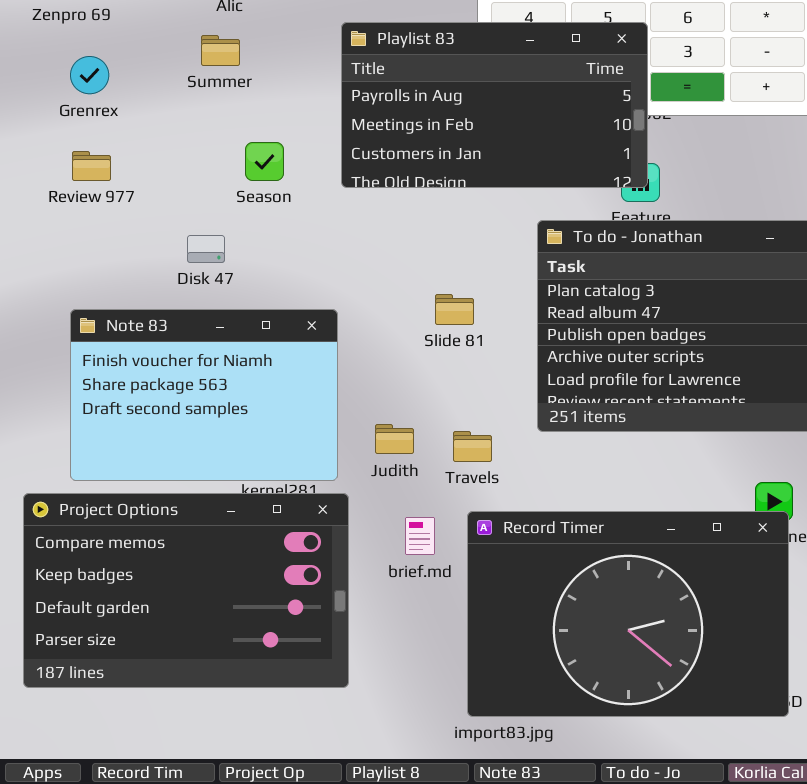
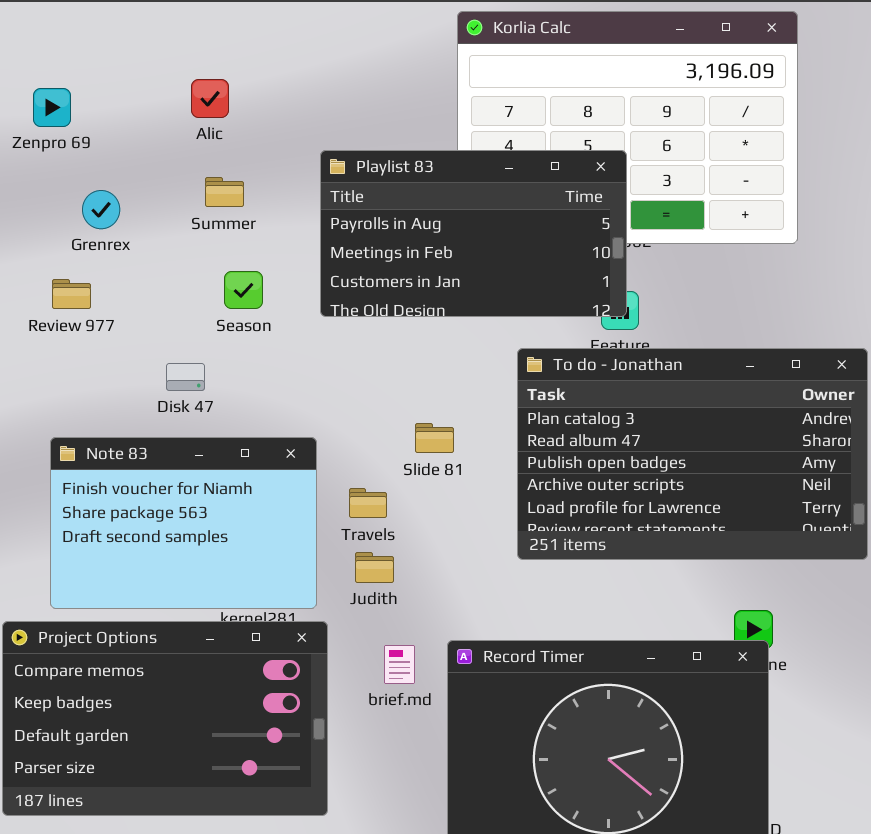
Summer: [201,35,240,66] -> [205,177,244,207], moved
Grenrex: [70,56,109,94] -> [82,190,120,229], moved
Travels: [453,431,492,462] -> [349,488,387,518], moved

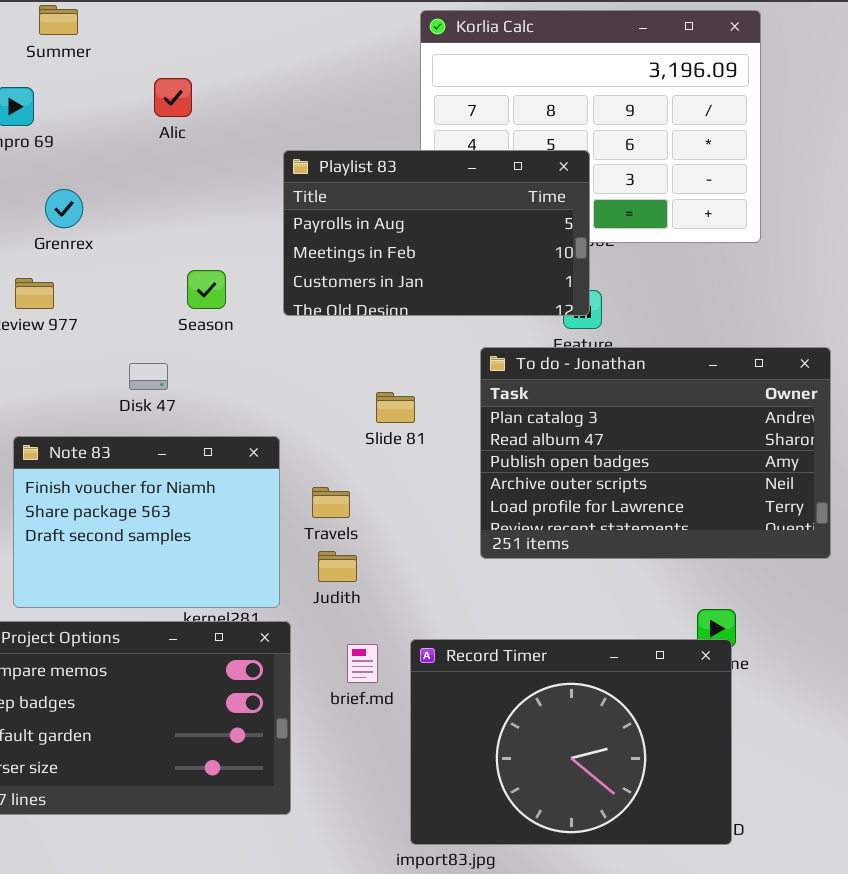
Summer: [205,177,244,207] -> [39,5,78,35], moved
Slide 81: [415,423,454,453] -> [376,392,415,423], moved

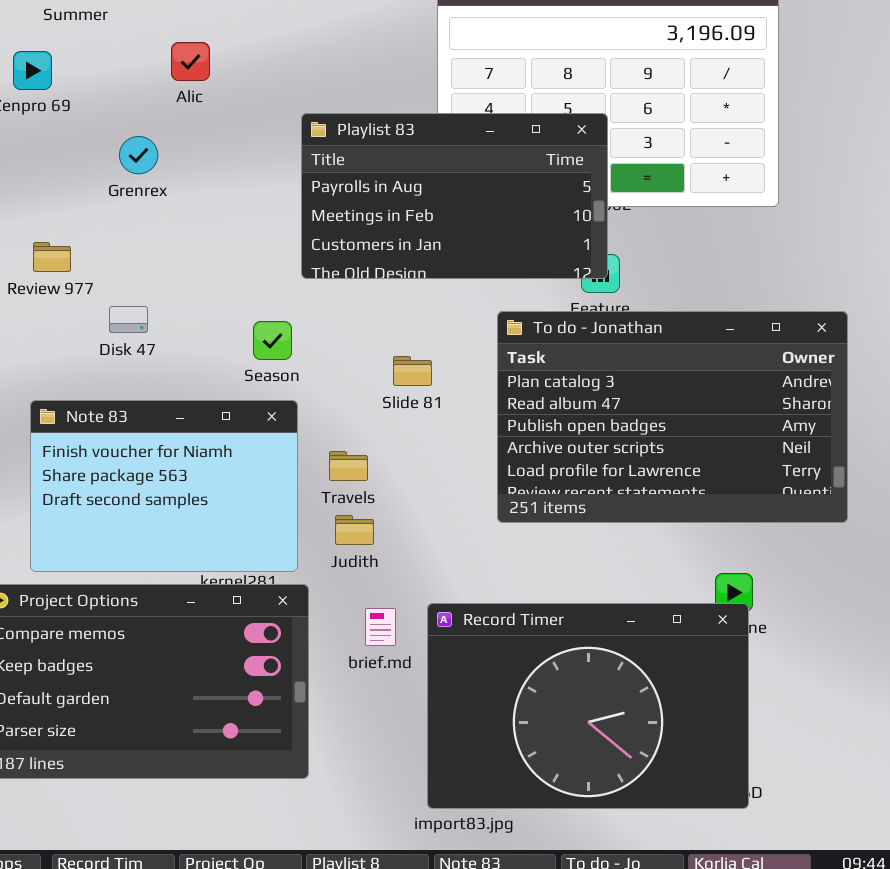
Grenrex: [45,189,83,228] -> [119,136,158,174], moved
Season: [187,270,226,309] -> [253,321,292,360], moved
Disk 47: [129,363,168,390] -> [109,306,148,333], moved

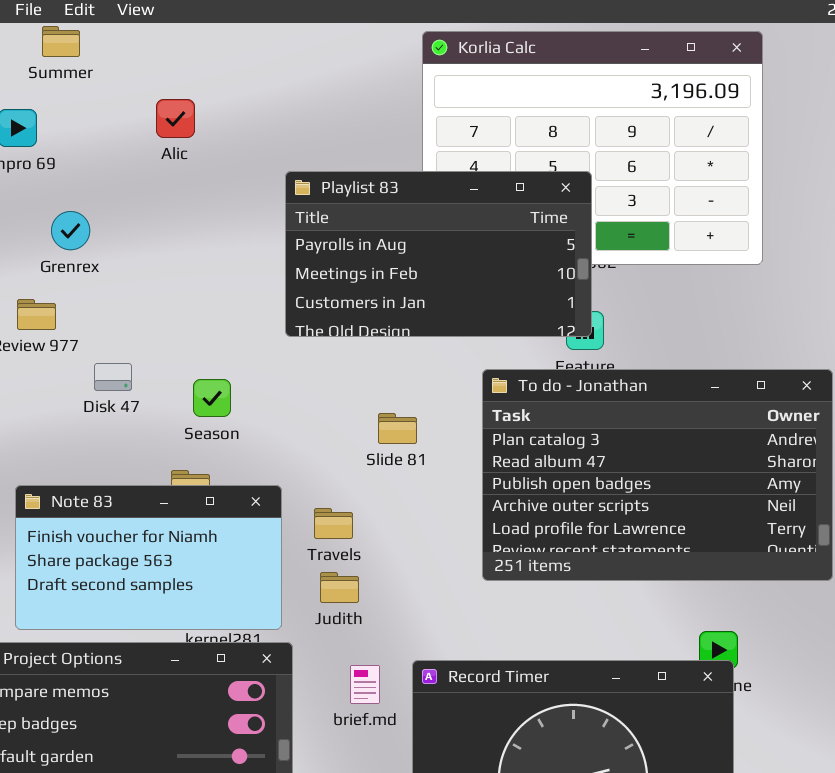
Grenrex: [119,136,158,174] -> [51,211,90,250], moved
Season: [253,321,292,360] -> [193,379,231,417], moved
Note 83: [30,400,298,572] -> [15,485,282,630], resized

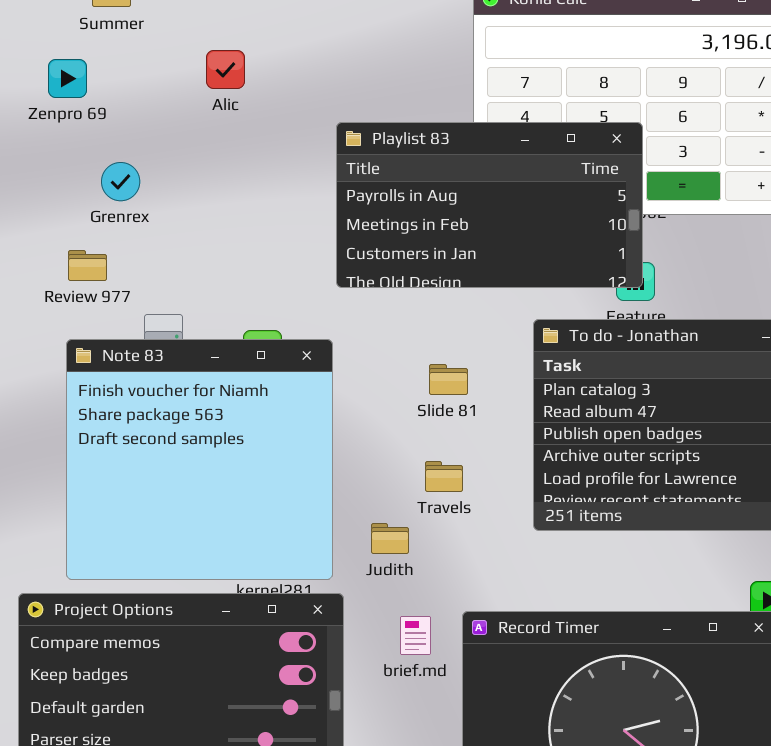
Note 83: [15,485,282,630] -> [66,339,333,580], resized
Travels: [314,508,353,539] -> [425,461,463,492], moved

